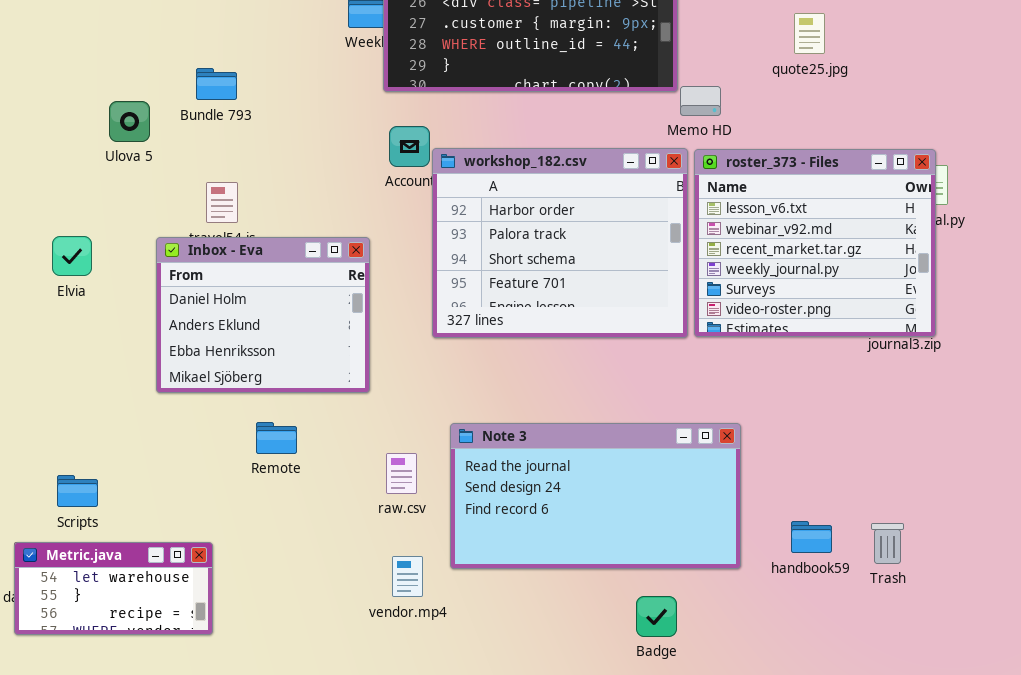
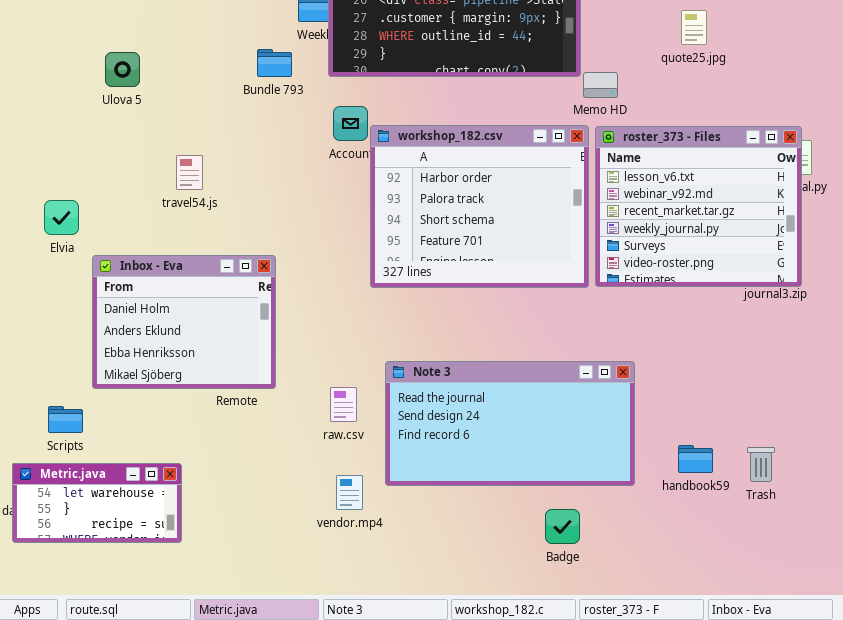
Bundle 793: [196,68,237,100] -> [257,49,292,77], moved
Ulova 5: [109,101,150,142] -> [105,52,140,87], moved
Inbox - Eva: [156,237,370,393] -> [92,255,276,389], moved

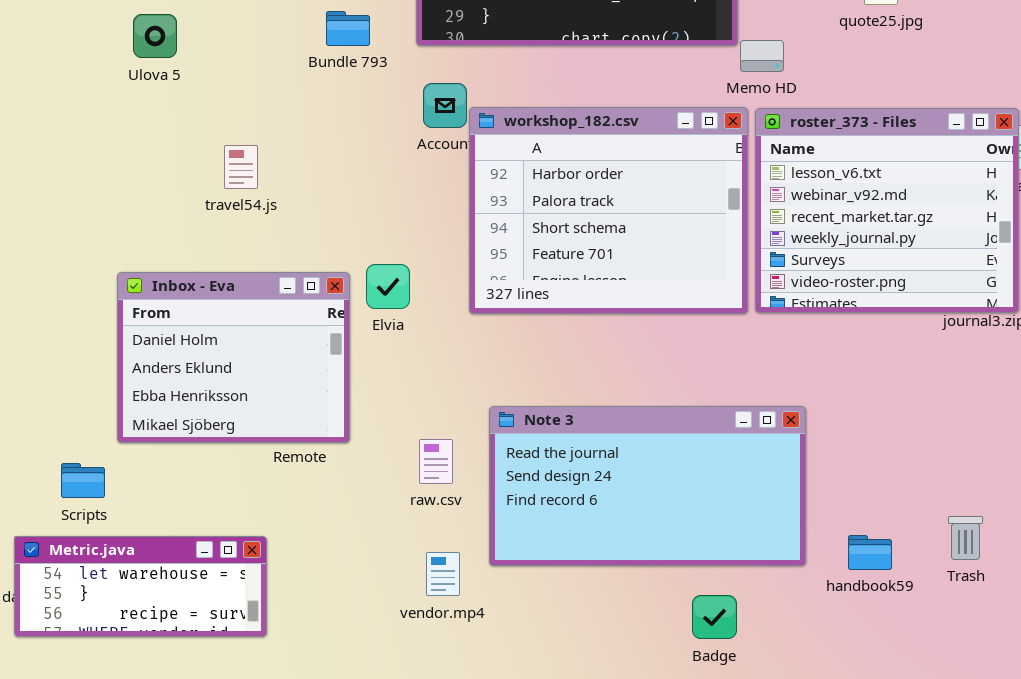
Elvia: [44,200,79,235] -> [366,264,410,309], moved
handbook59: [678,445,713,473] -> [848,535,892,570], moved
Metric.java: [12,463,182,543] -> [14,536,267,637], resized

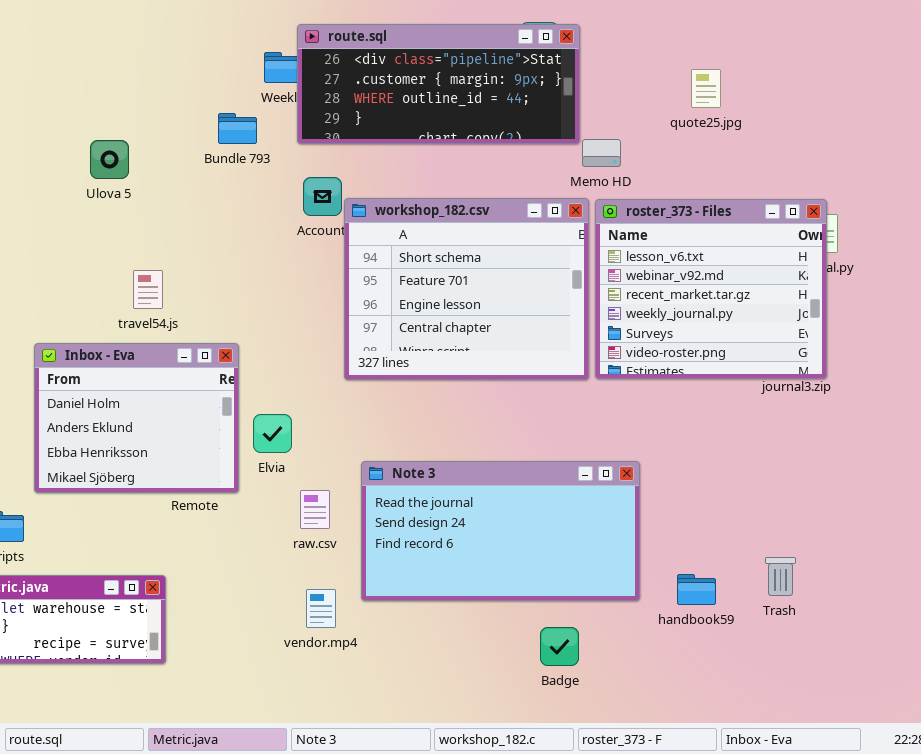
Ulova 5: [133,14,177,58] -> [90,140,129,179], moved
workshop_182.csv: [469,107,748,314] -> [344,198,589,380], scrolled down 2 rows
travel54.js: [224,145,258,189] -> [133,270,163,309], moved
Elvia: [366,264,410,309] -> [253,414,292,453], moved

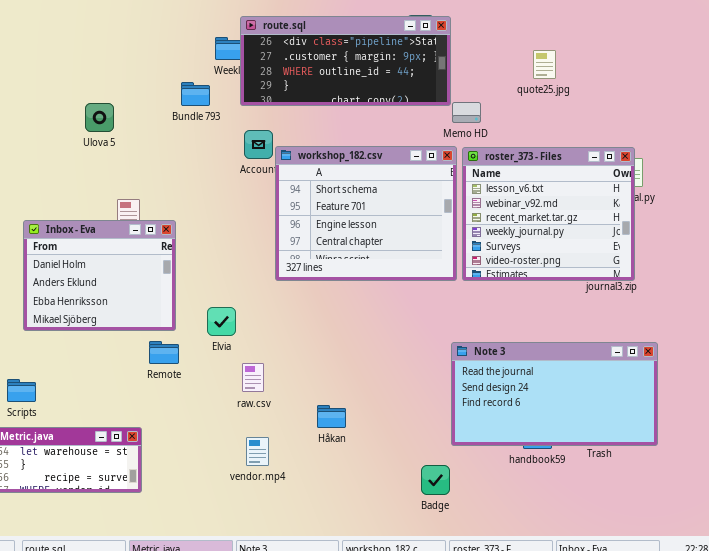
Inbox - Eva: [34,343,239,493] -> [23,220,176,331], moved
Note 3: [361,461,640,601] -> [451,342,658,446], moved

